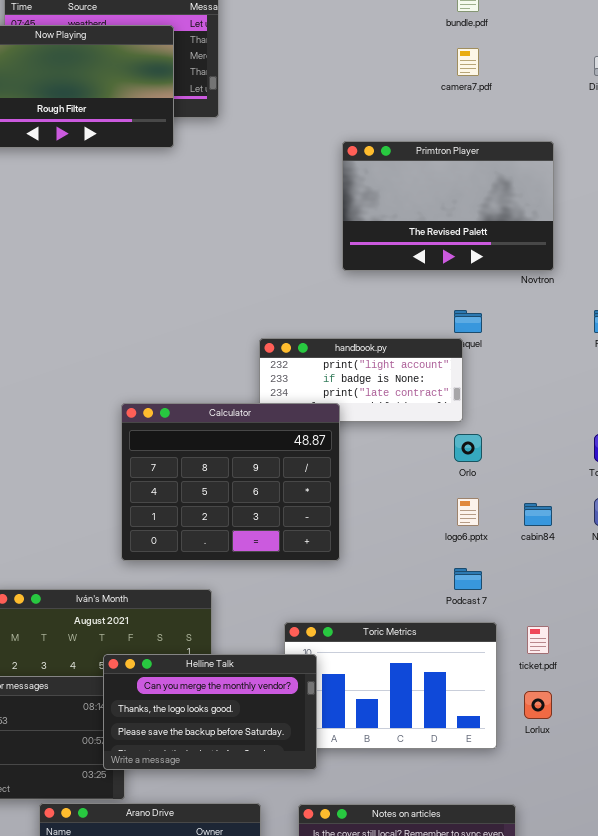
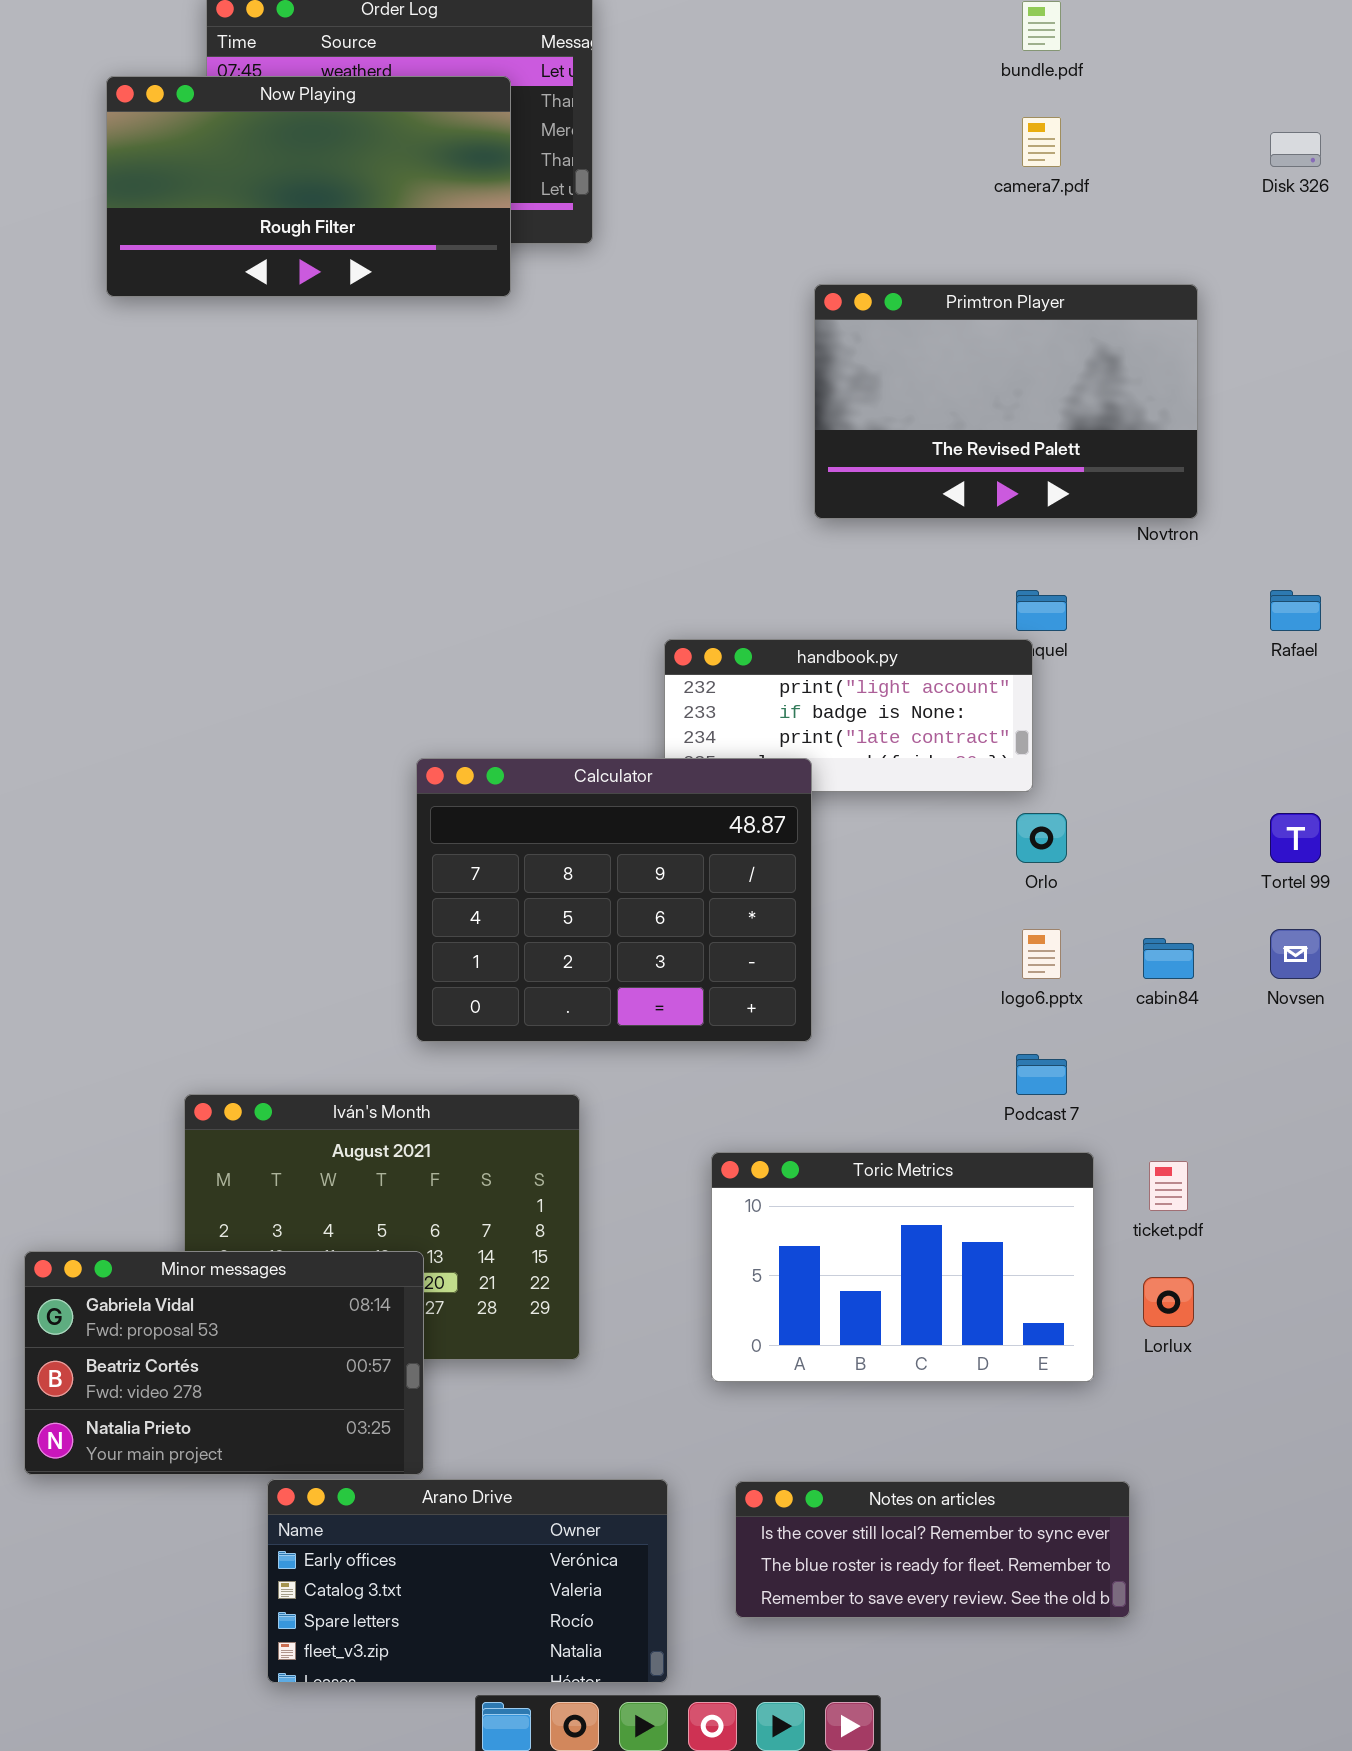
Helline Talk: [103,654,317,770] -> none, closed

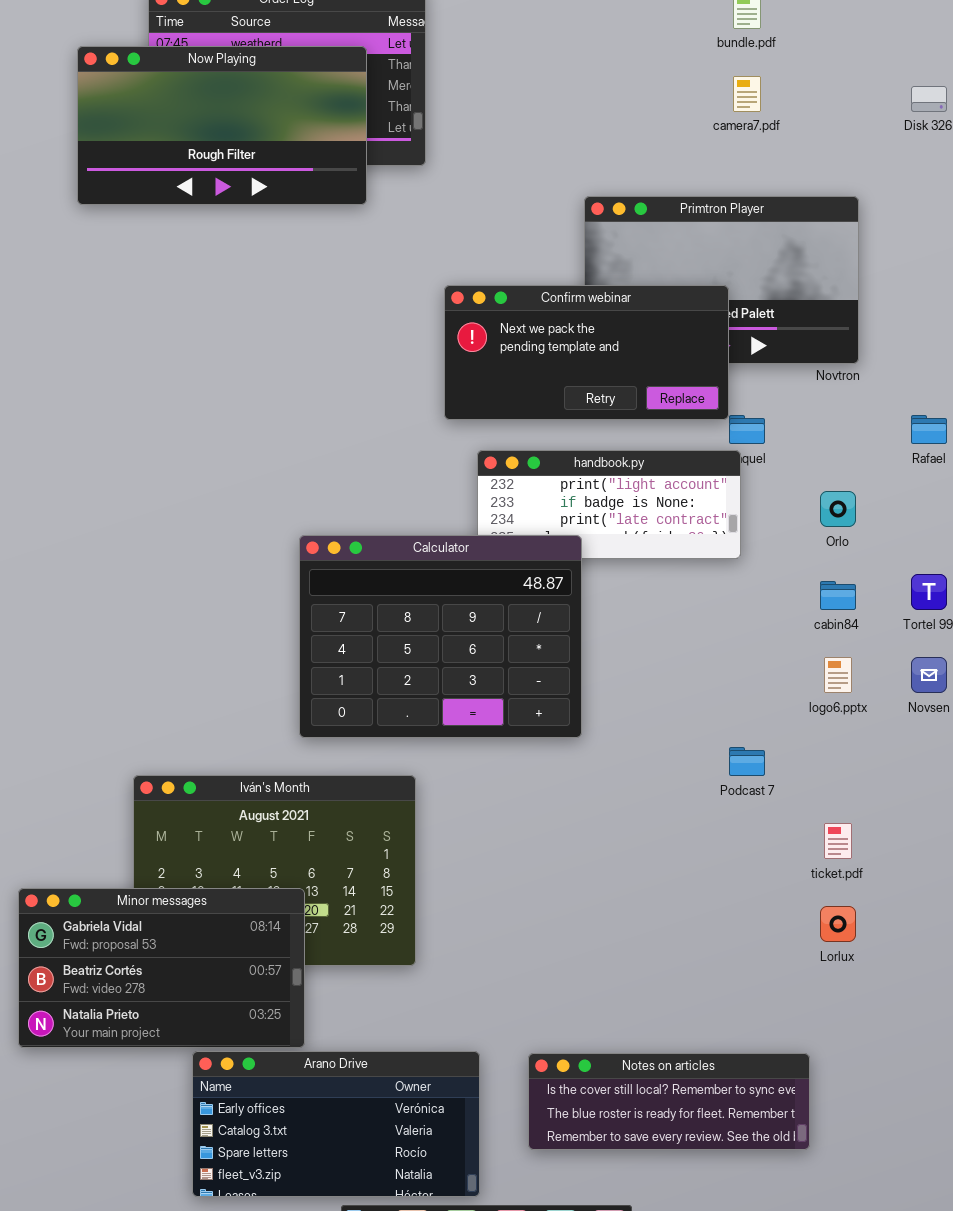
Confirm webinar: none -> [444,285,729,420], opened
Orlo: [1016,813,1067,863] -> [820,491,856,527], moved
logo6.pptx: [1022,929,1061,979] -> [824,657,852,693], moved
cabin84: [1143,938,1194,979] -> [820,581,856,610], moved
Toric Metrics: [711,1152,1094,1382] -> none, closed

